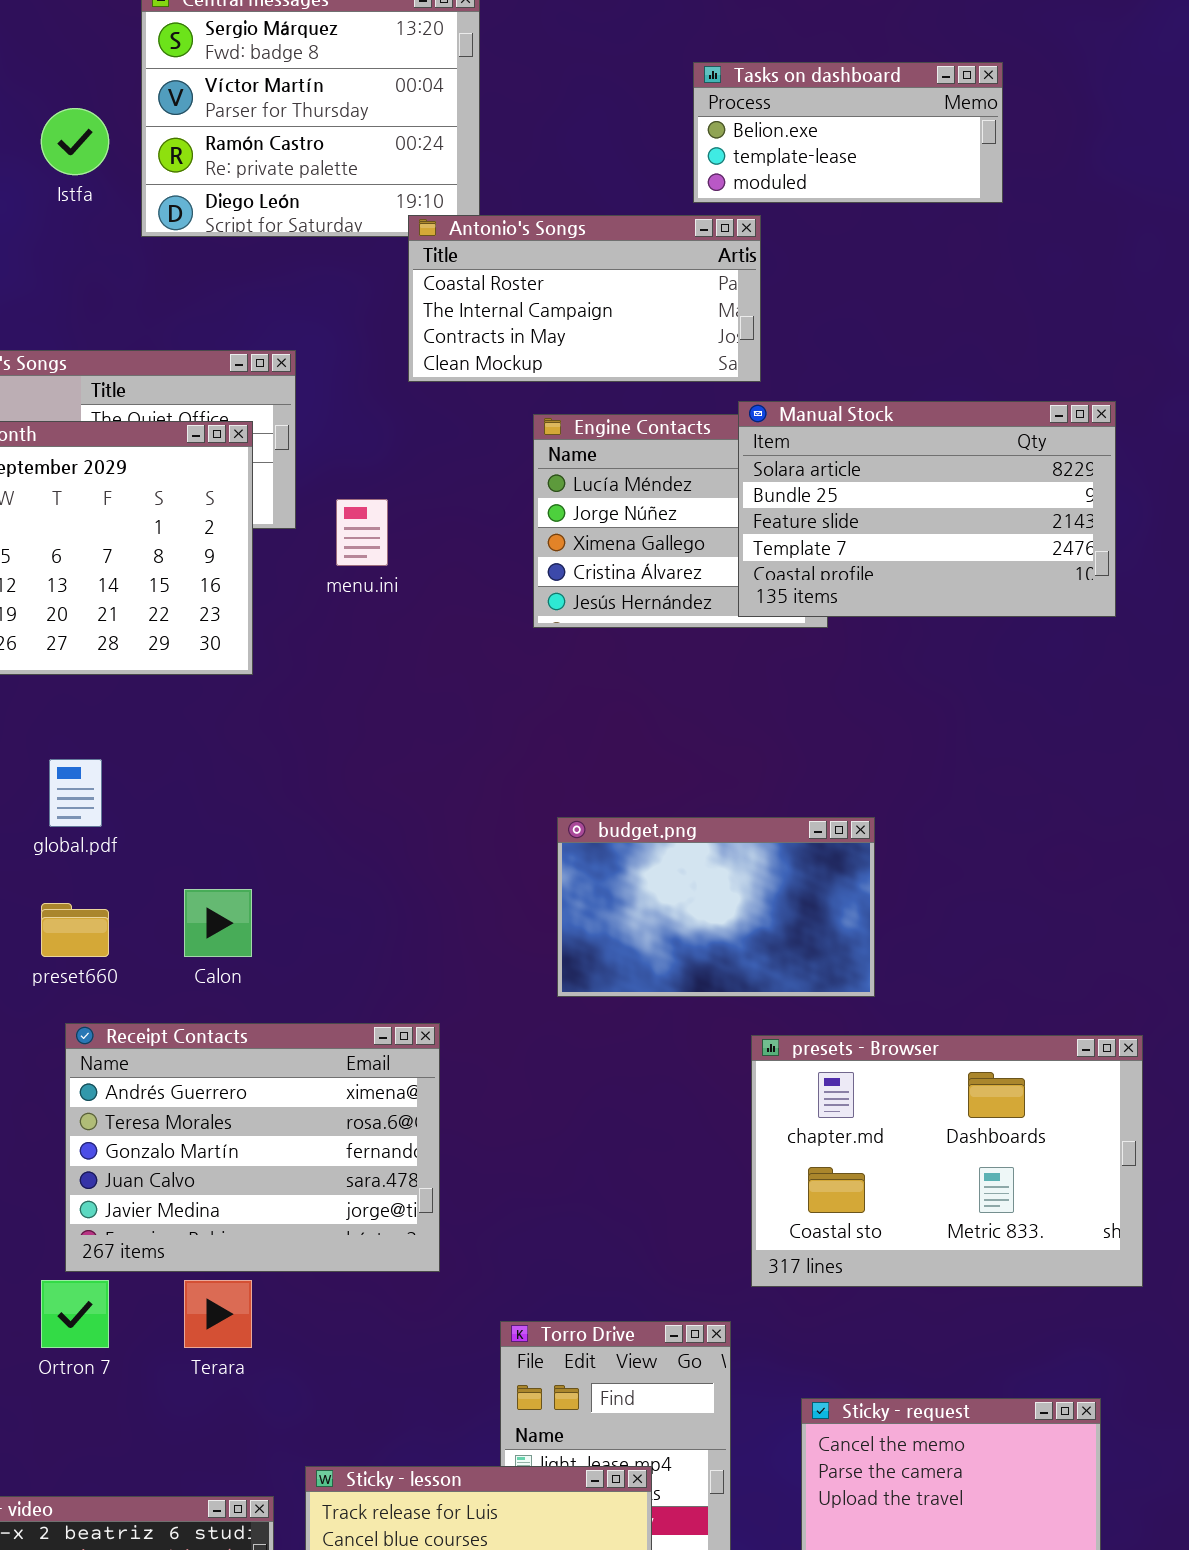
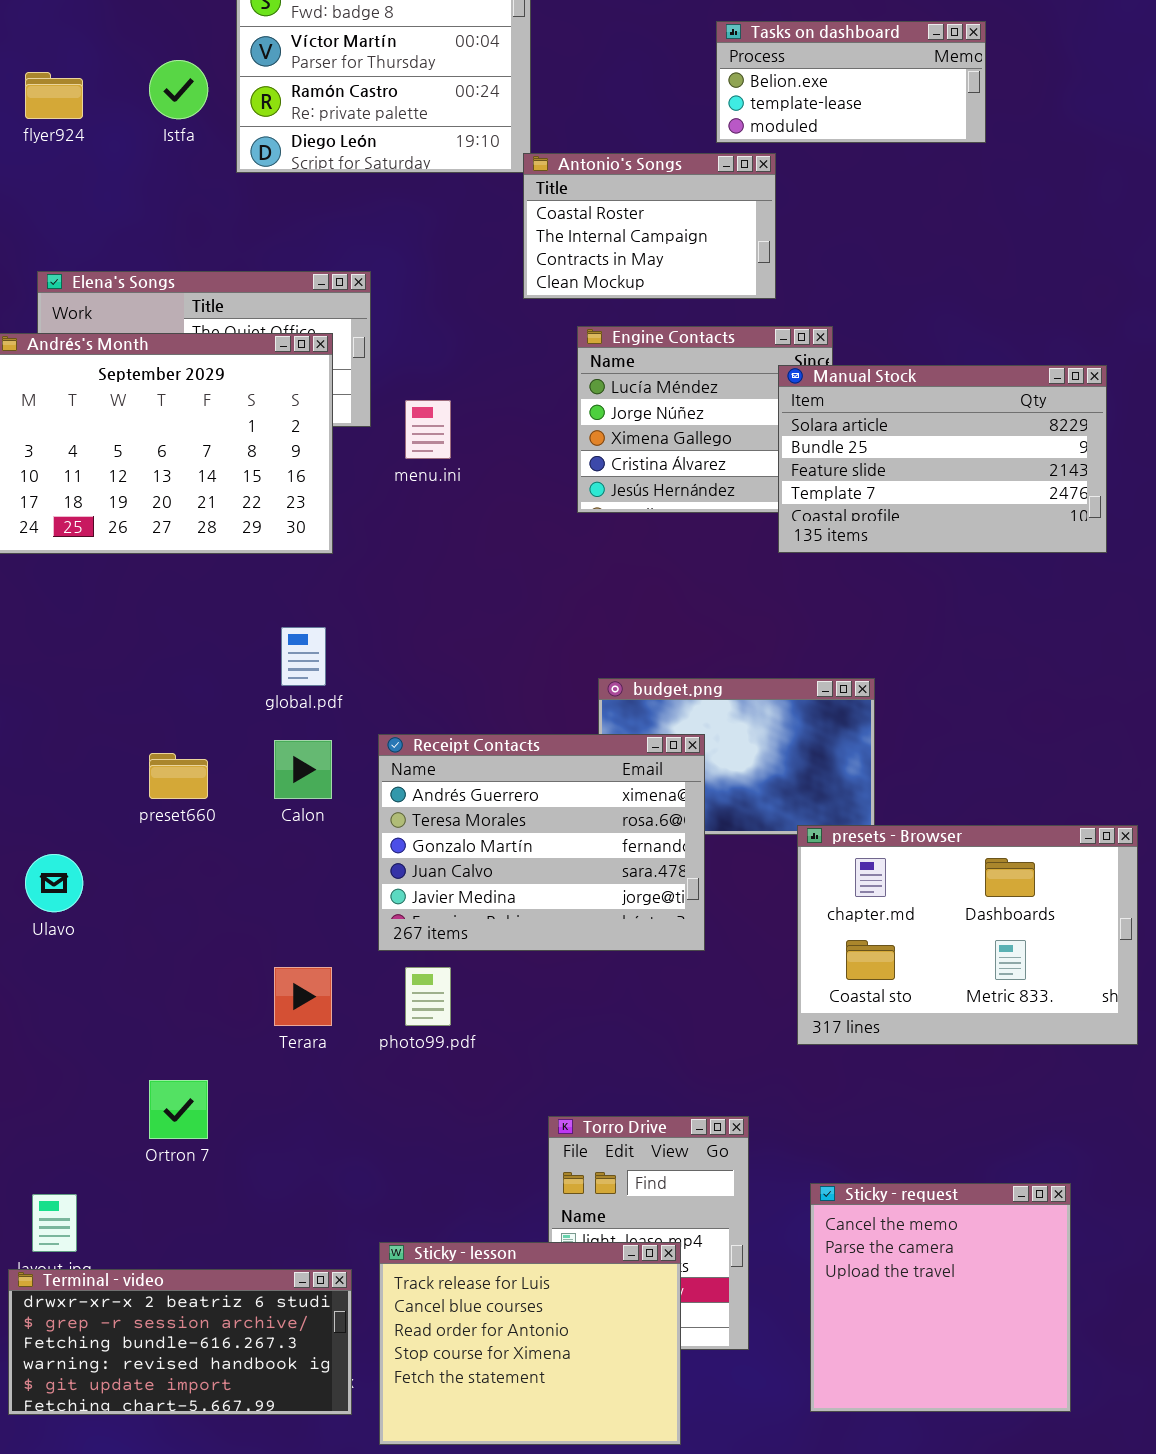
Antonio's Songs: [408,215,761,382] -> [523,153,776,299], resized
Manual Stock: [738,401,1116,617] -> [778,365,1107,553], moved
global.pdf: [49,759,102,827] -> [281,627,326,686], moved
Receipt Contacts: [65,1023,440,1272] -> [378,734,705,951], moved
presets - Browser: [751,1035,1143,1287] -> [797,825,1138,1045], moved
Terara: [184,1280,252,1348] -> [274,967,332,1026], moved

